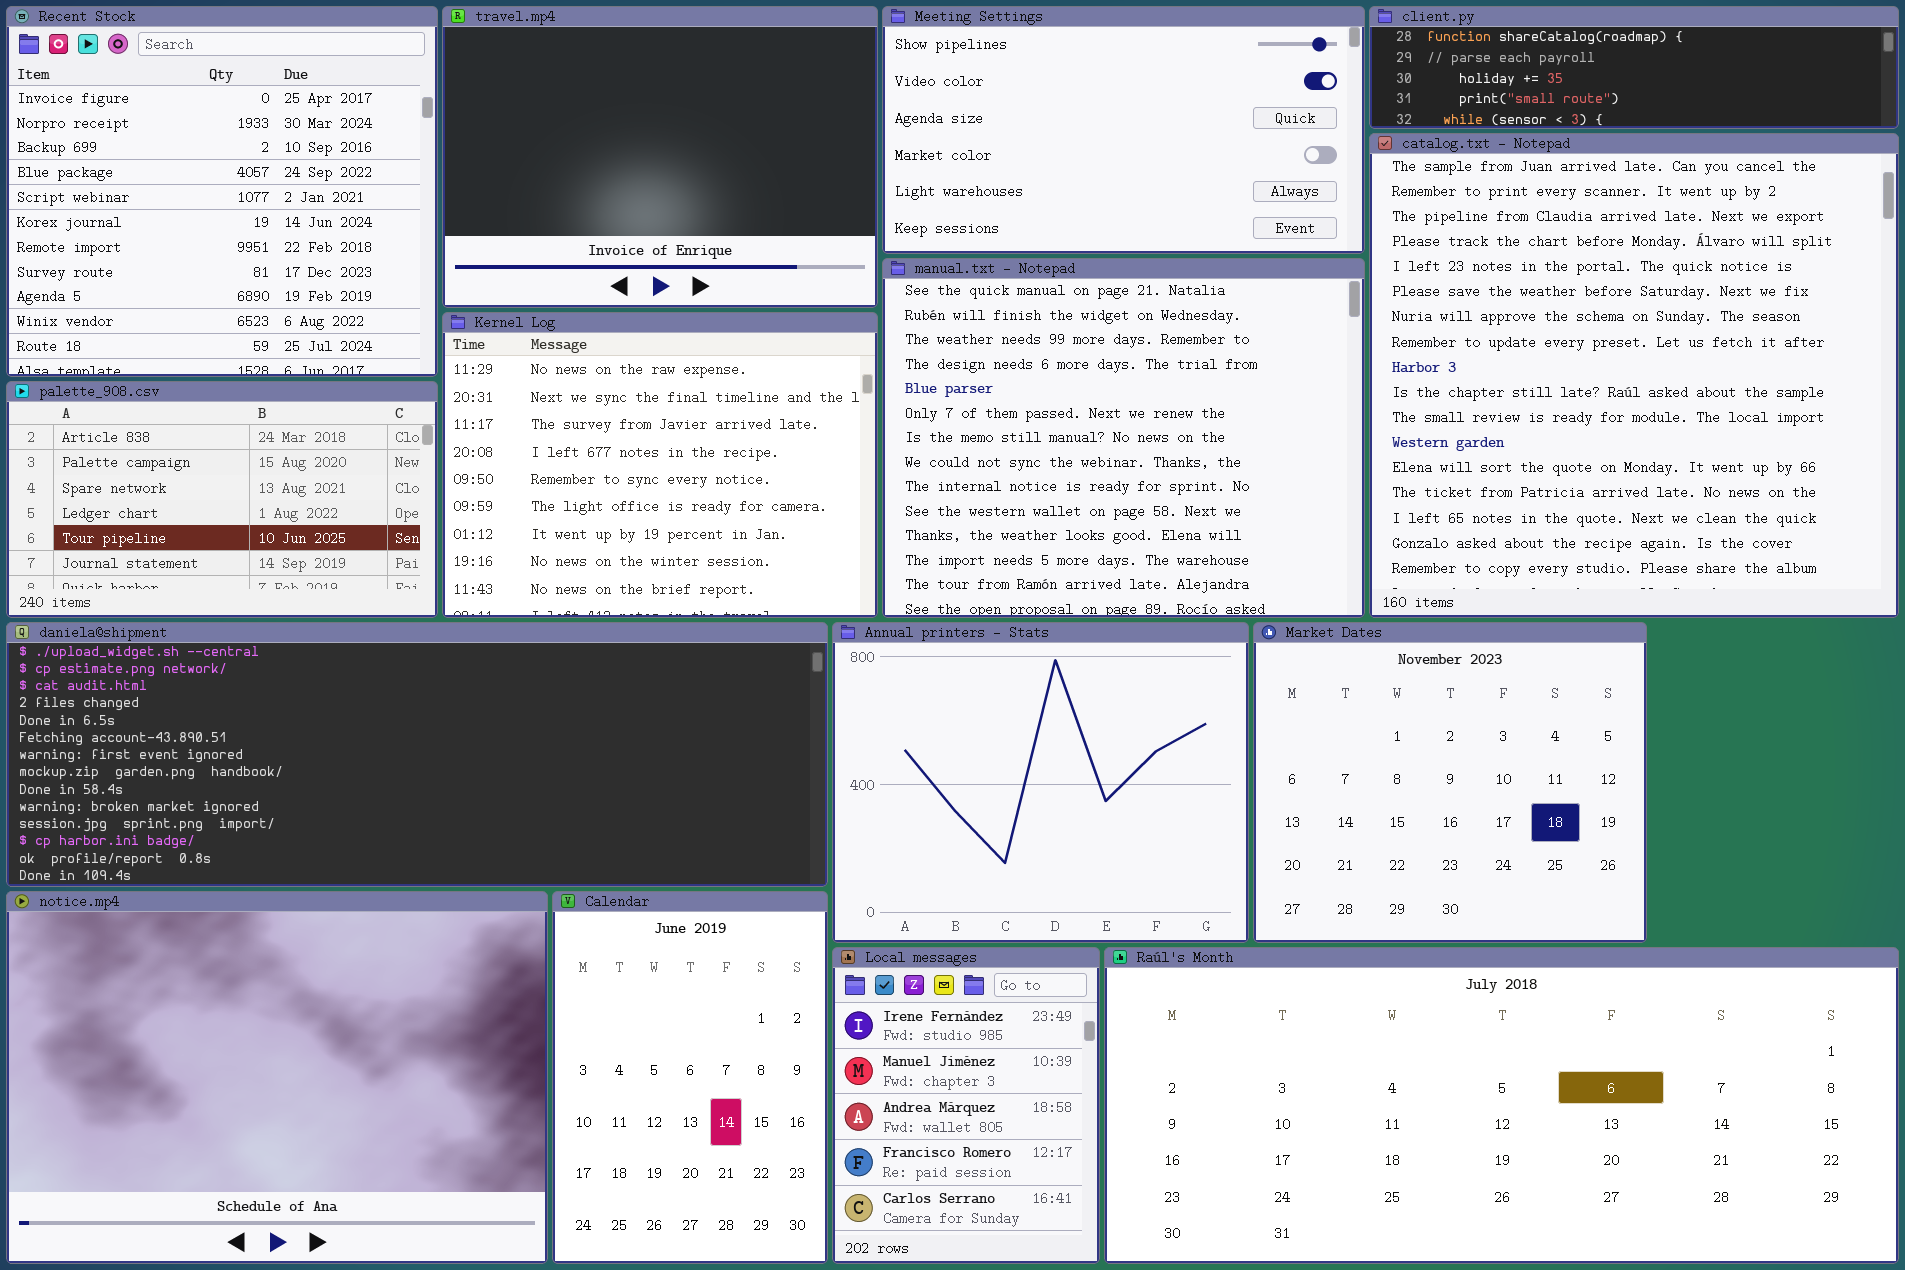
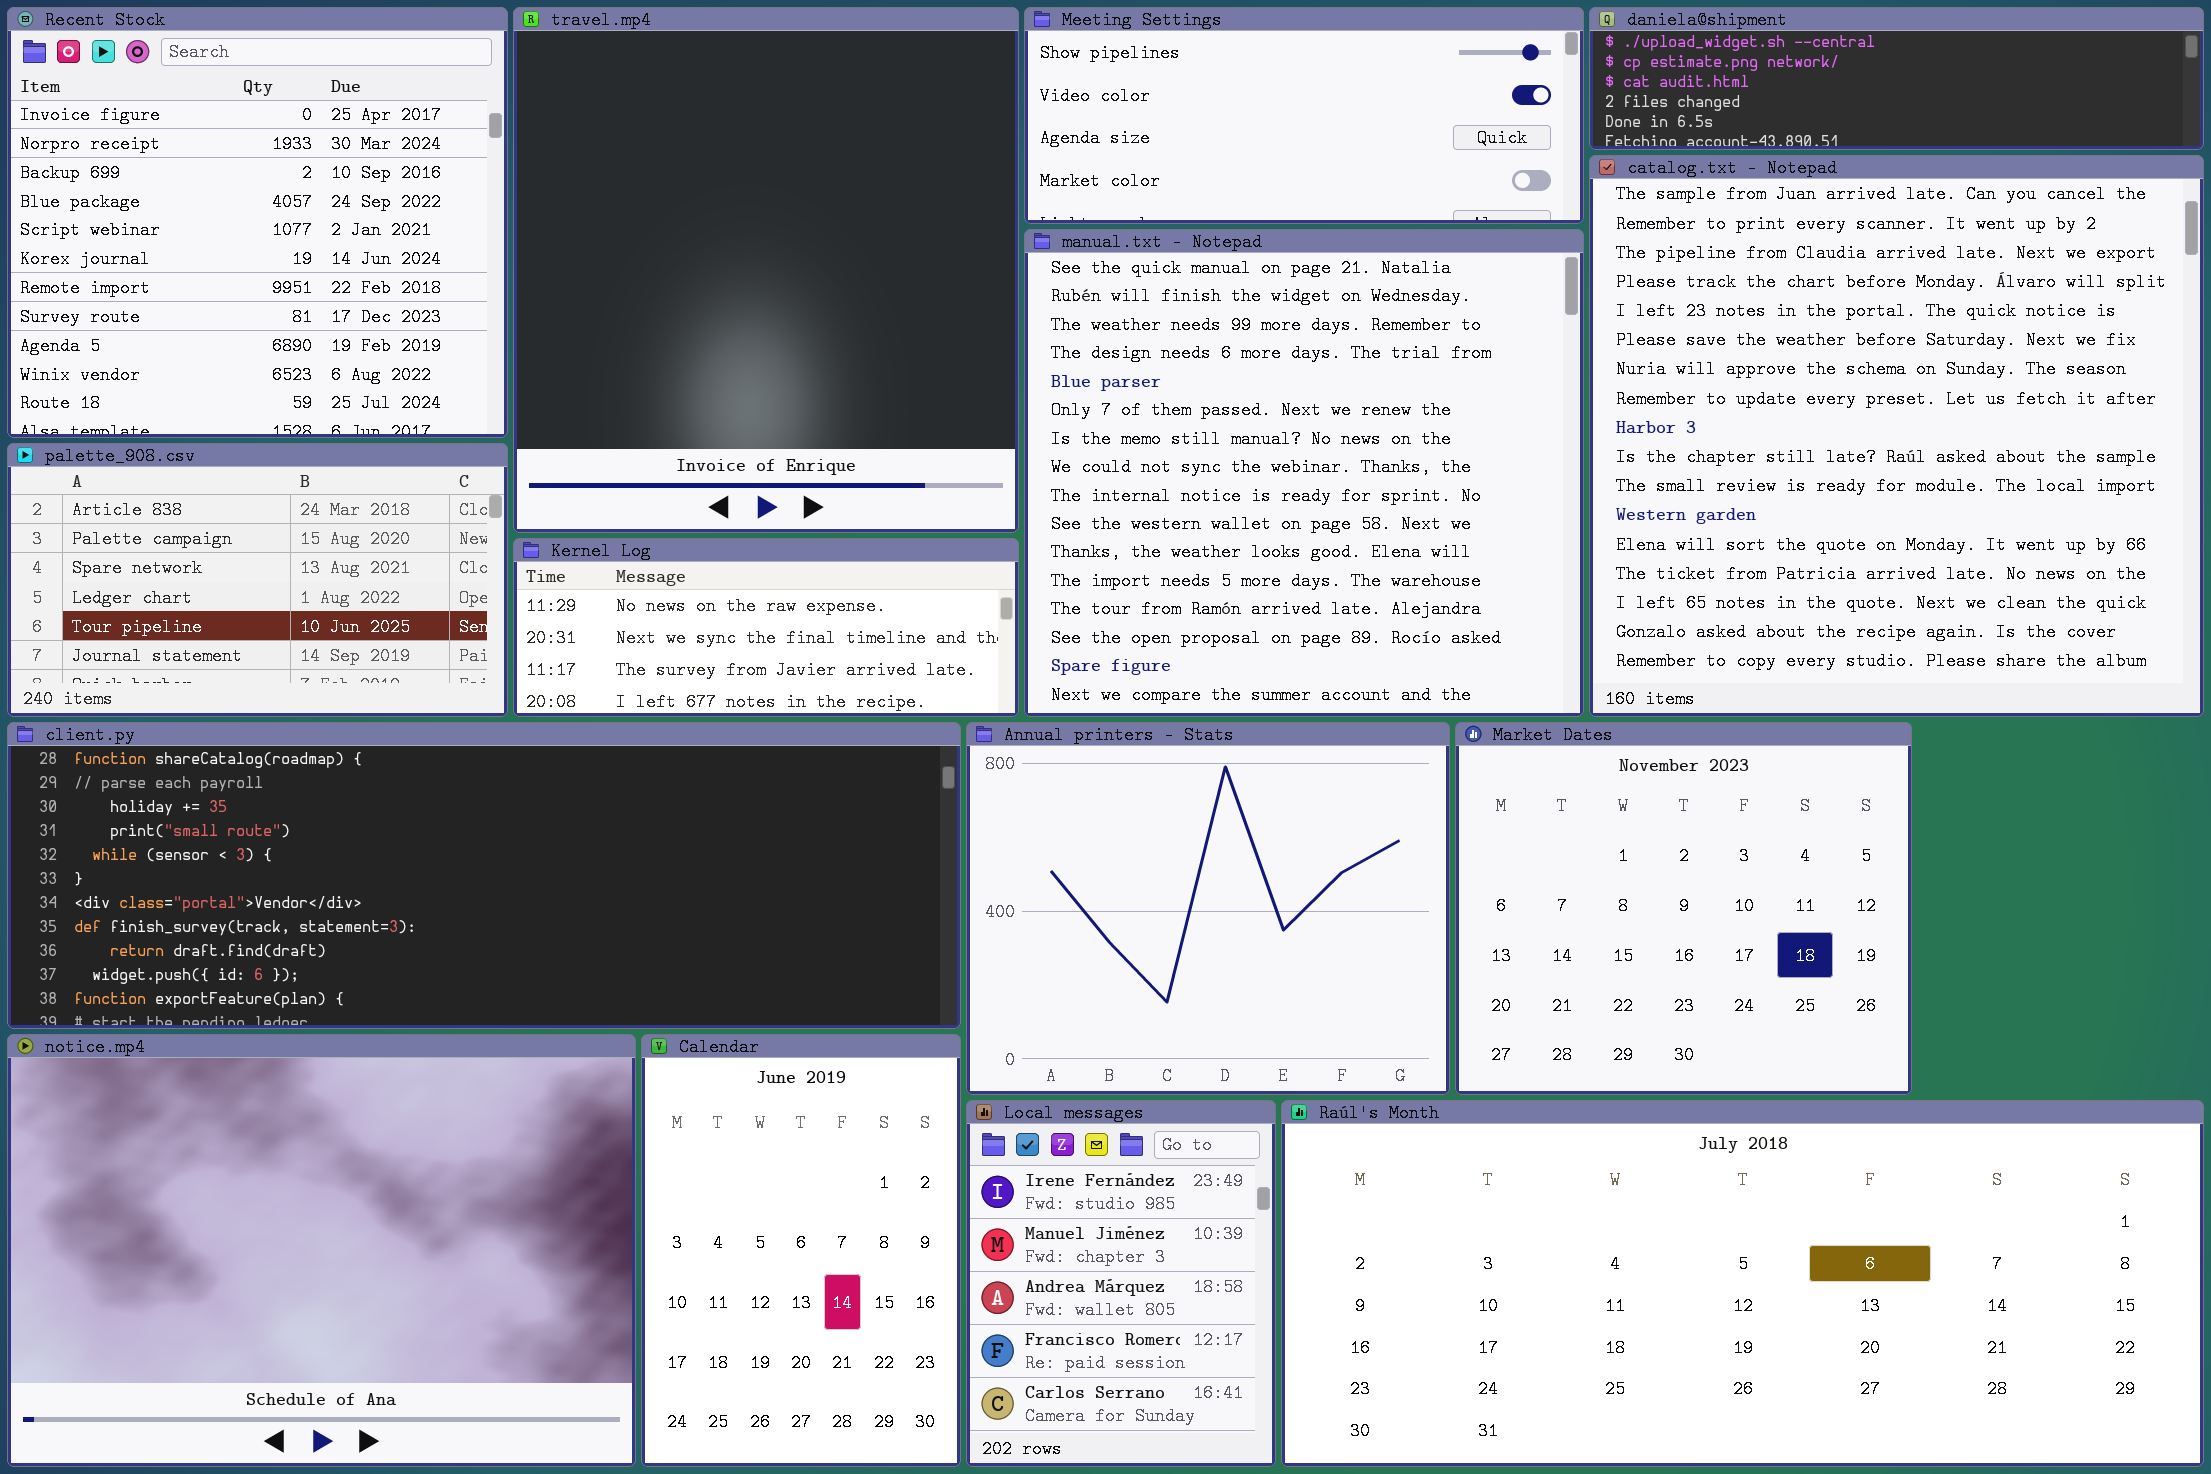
travel.mp4: [442,6,878,308] -> [513,7,1019,533], resized
Meeting Settings: [882,6,1365,254] -> [1024,7,1584,224], resized
client.py: [1369,6,1899,129] -> [7,722,961,1029], moved, resized
manual.txt - Notepad: [882,258,1365,618] -> [1024,229,1584,717], resized
Kernel Log: [442,312,878,618] -> [513,538,1019,717], resized
daniela@shipment: [6,622,828,887] -> [1589,7,2204,150], moved, resized

